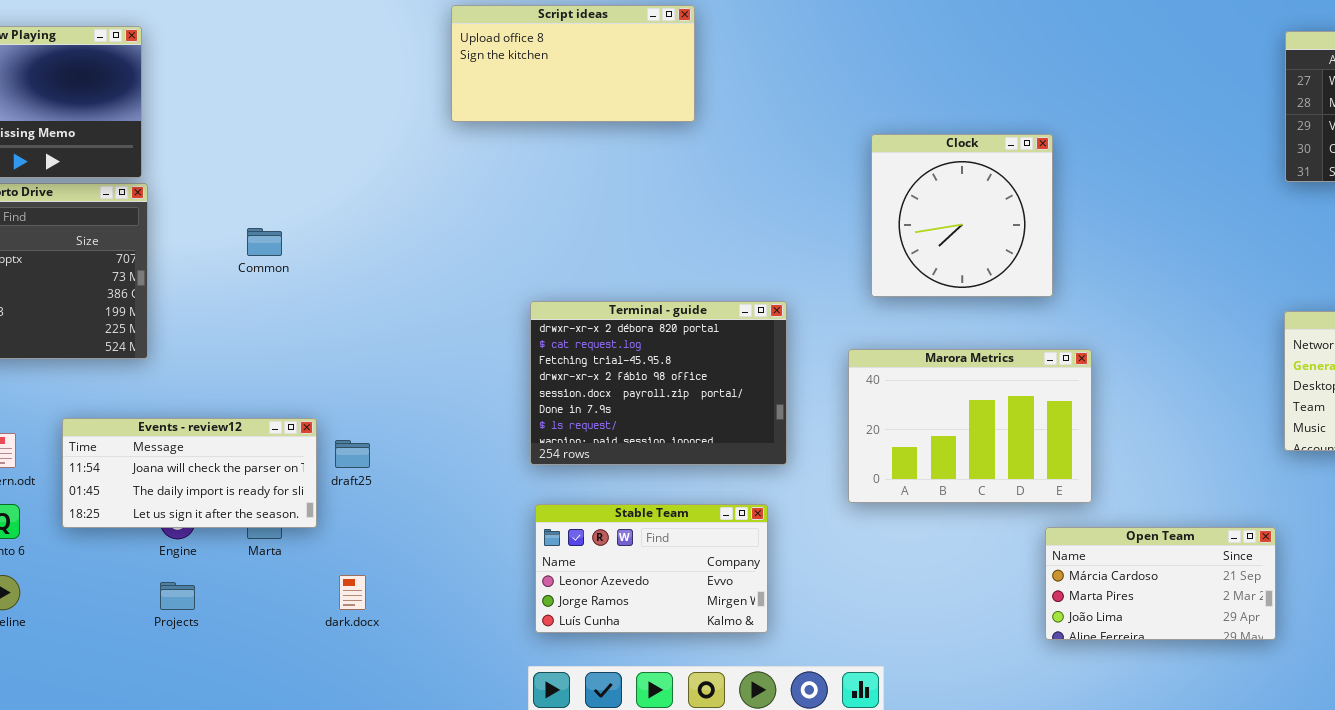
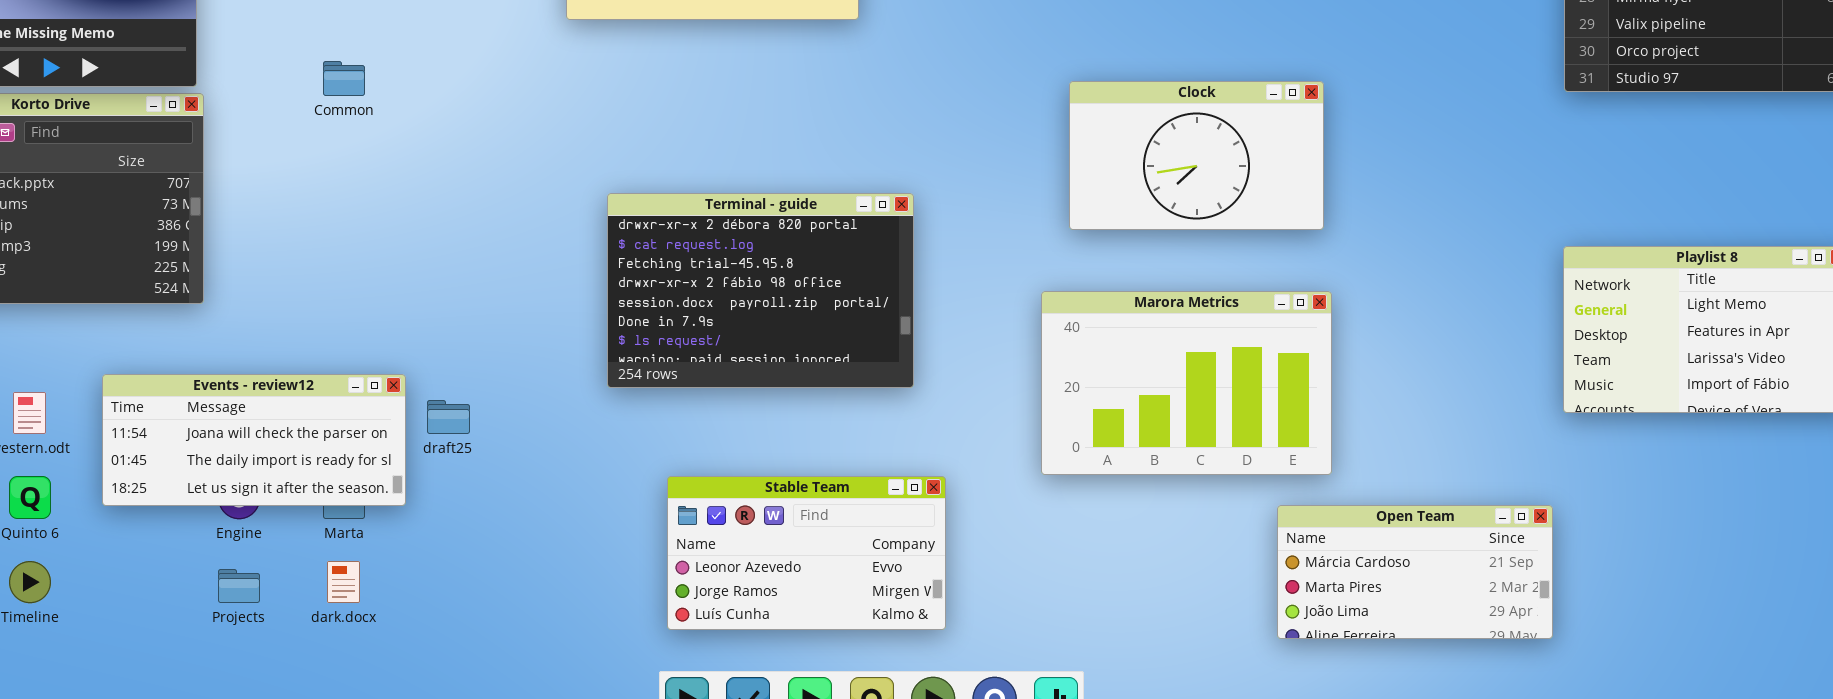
Clock: [871,134,1053,297] -> [1069,81,1324,230], resized
Common: [247,228,282,256] -> [323,61,365,96], moved
Terminal - guide: [530,301,787,465] -> [607,193,914,388], moved
dark.docx: [339,575,366,610] -> [327,561,360,603], moved

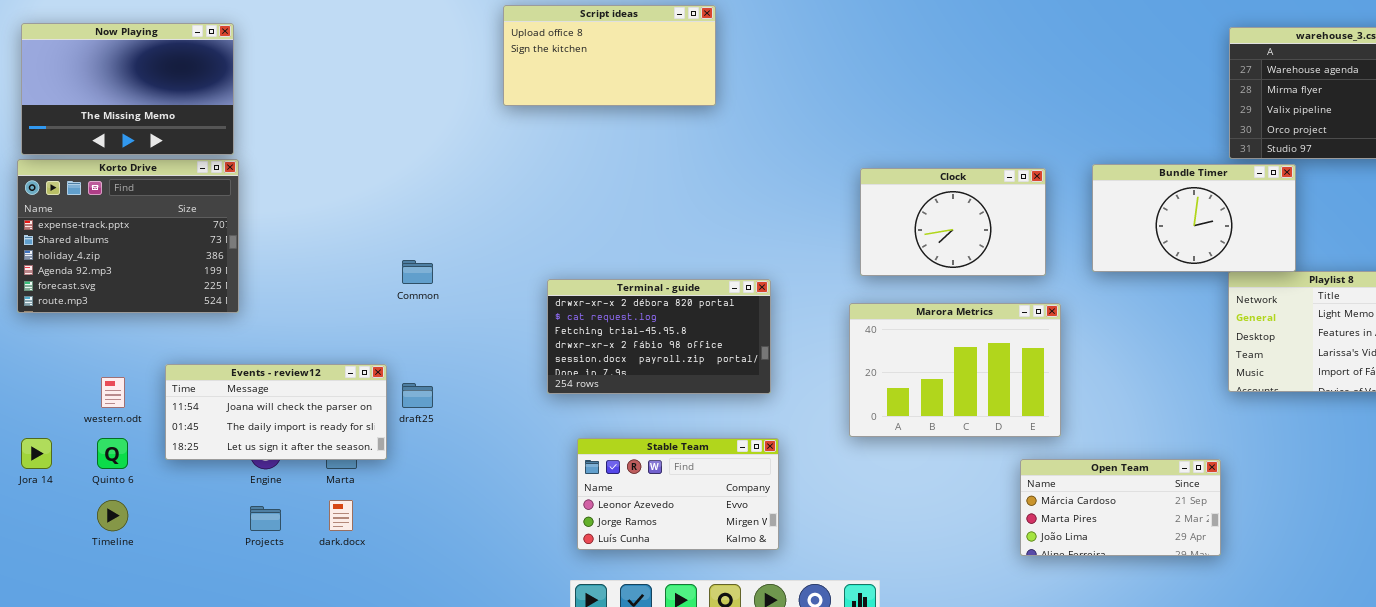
Common: [323,61,365,96] -> [402,260,433,284], moved
Clock: [1069,81,1324,230] -> [860,168,1046,276], moved
Bundle Timer: none -> [1092,164,1296,272], opened
Terminal - guide: [607,193,914,388] -> [547,279,771,394], moved, resized

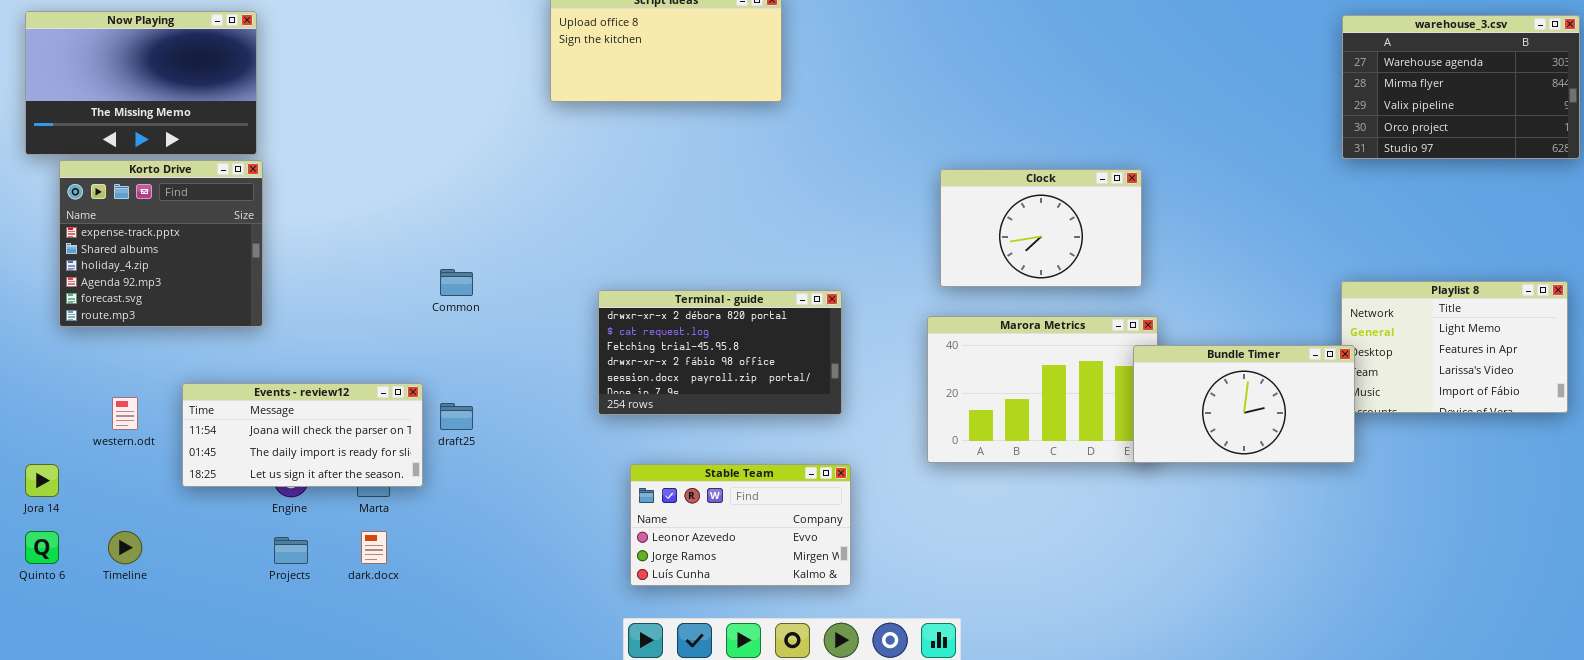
Korto Drive: [17,159,239,313] -> [59,160,263,327], resized
Bundle Timer: [1092,164,1296,272] -> [1133,345,1355,463], moved
Quinto 6: [97,438,128,469] -> [25,531,59,564], moved
Open Team: [1020,459,1221,556] -> none, closed

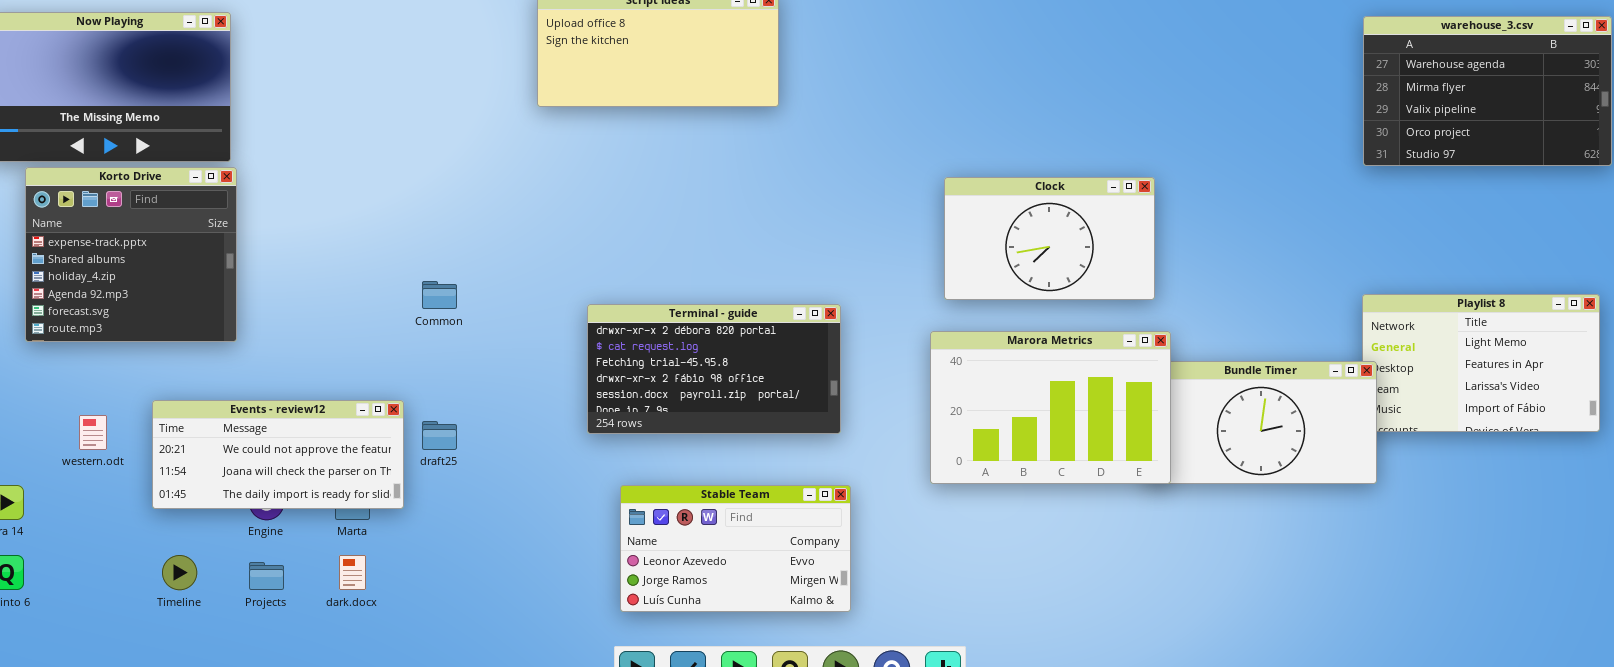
Marora Metrics: [927,316,1158,463] -> [930,331,1171,484], raised
Events - review12: [182,383,423,487] -> [152,400,404,509], scrolled up 1 row
Timeline: [108,531,142,564] -> [162,555,197,590], moved

